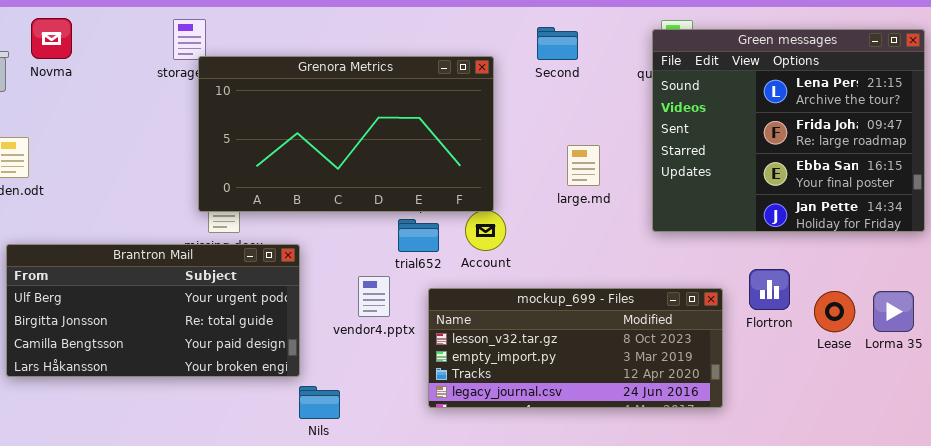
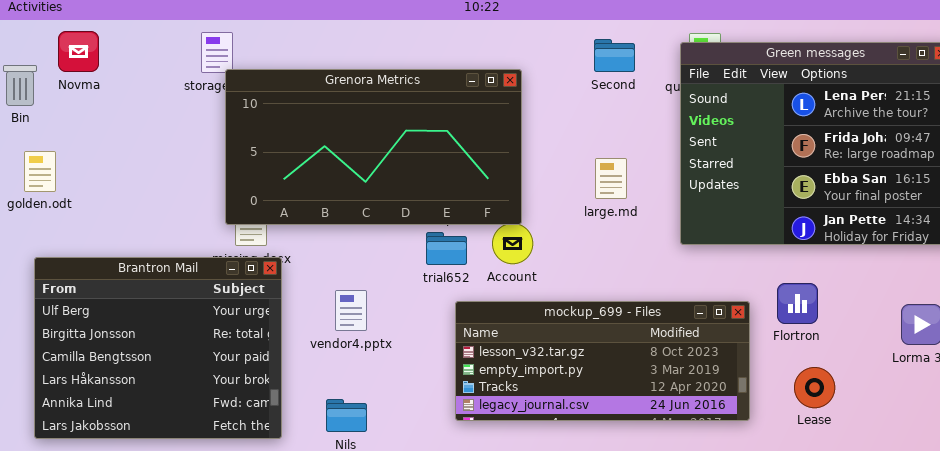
Second: [537,27,578,60] -> [594,39,635,72], moved
Brantron Mail: [6,244,300,377] -> [34,257,282,439], resized
vendor4.pptx: [358,276,390,317] -> [335,290,367,331], moved
Lease: [814,291,855,332] -> [794,367,835,408], moved

